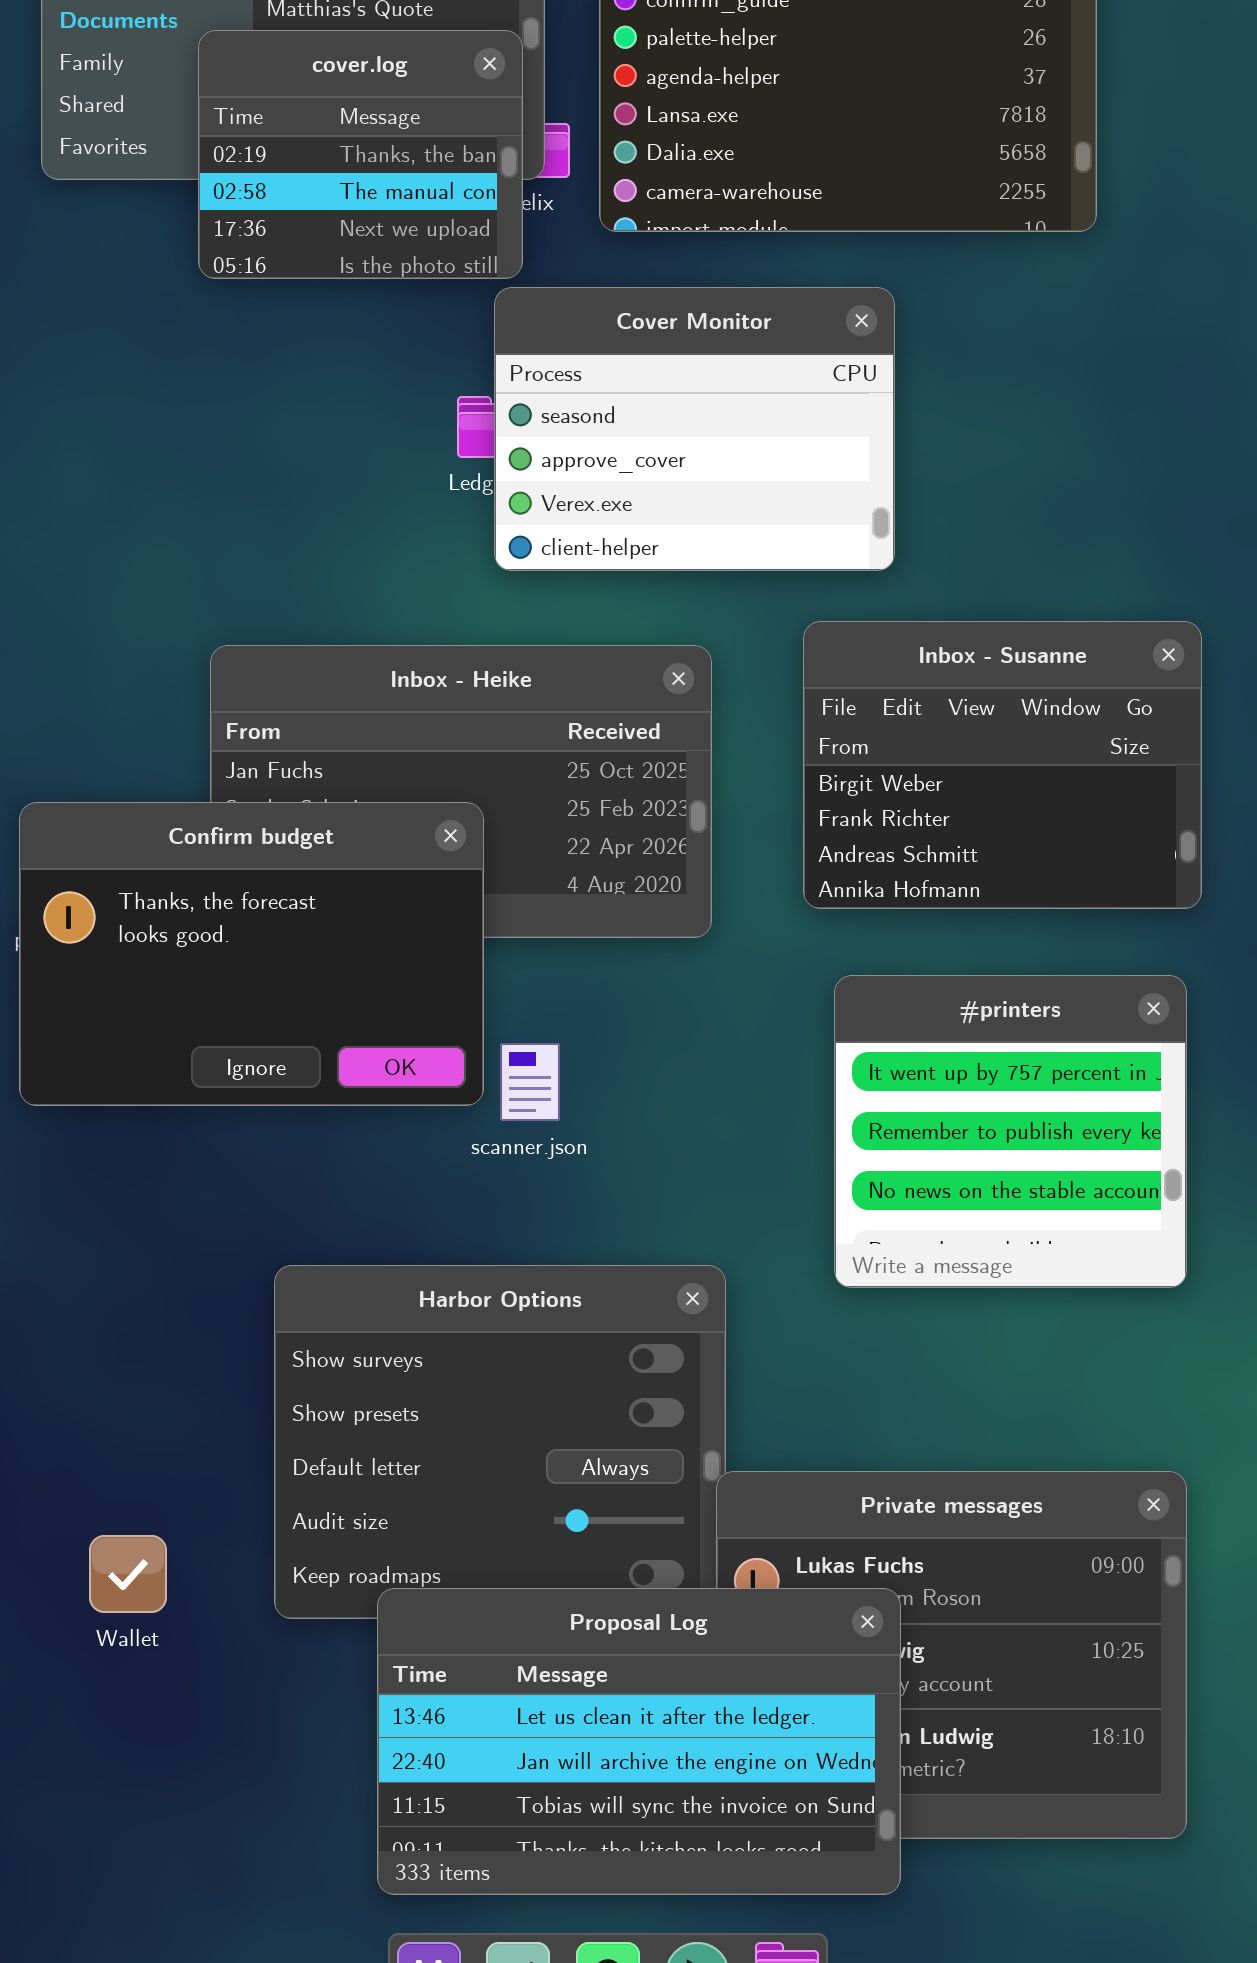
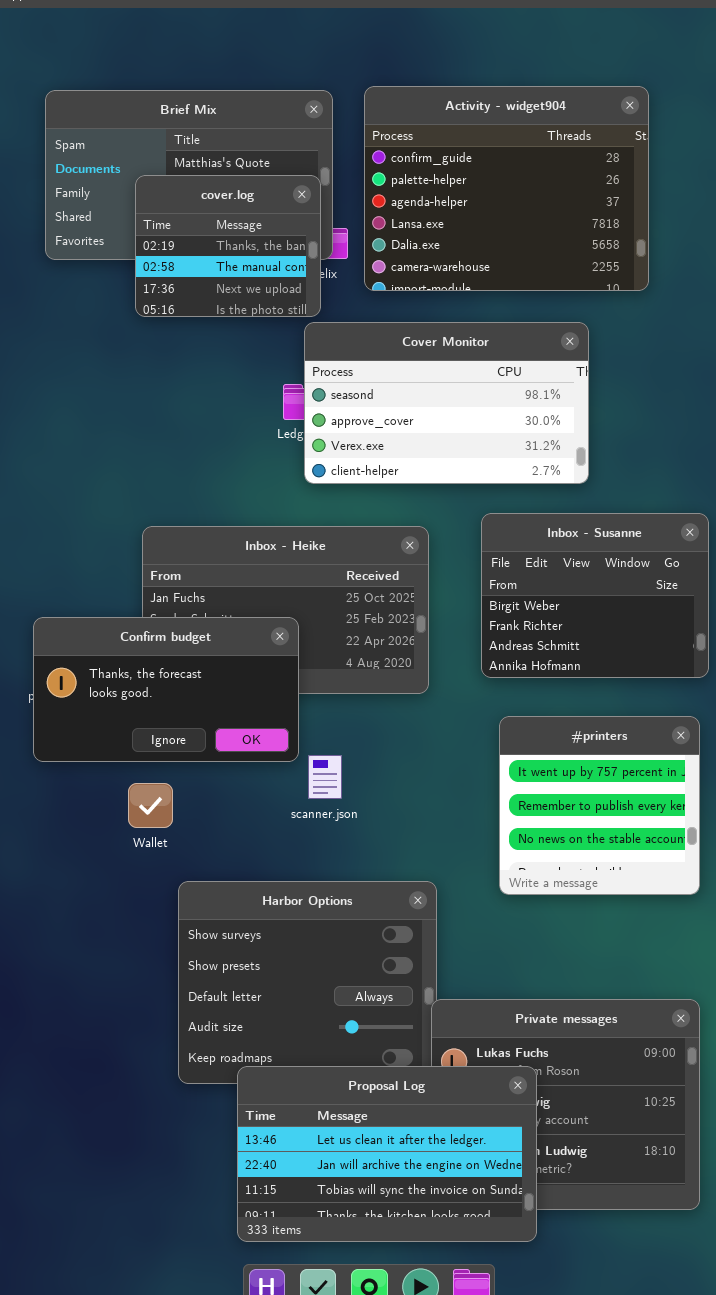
Cover Monitor: [494,287,895,571] -> [304,322,589,484], resized
Confirm budget: [19,802,484,1106] -> [33,617,299,762], resized
Wallet: [89,1535,167,1613] -> [128,783,173,828], moved

